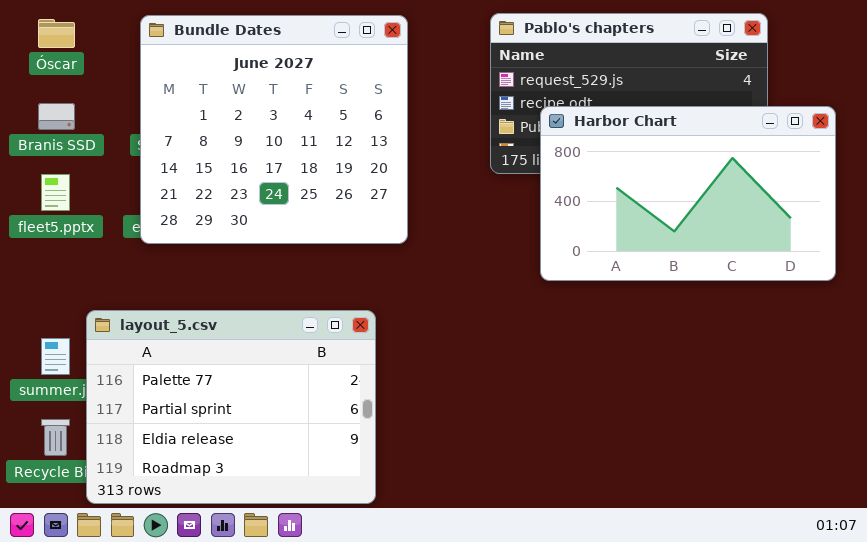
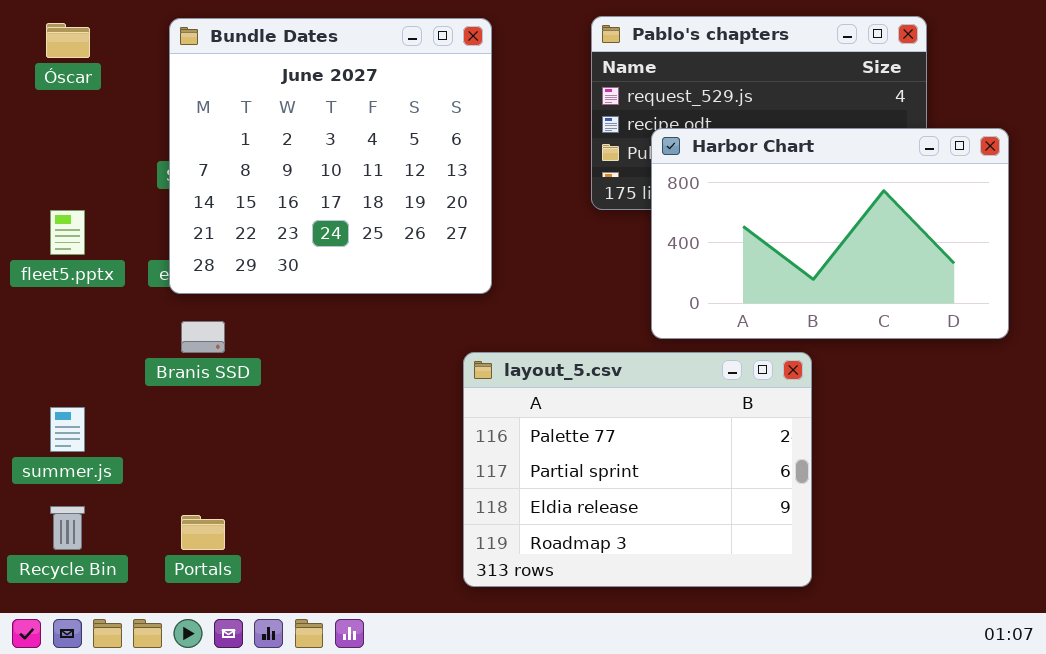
Branis SSD: [38,103,75,130] -> [181,321,225,353], moved
layout_5.csv: [86,310,376,504] -> [463,352,812,587], moved

